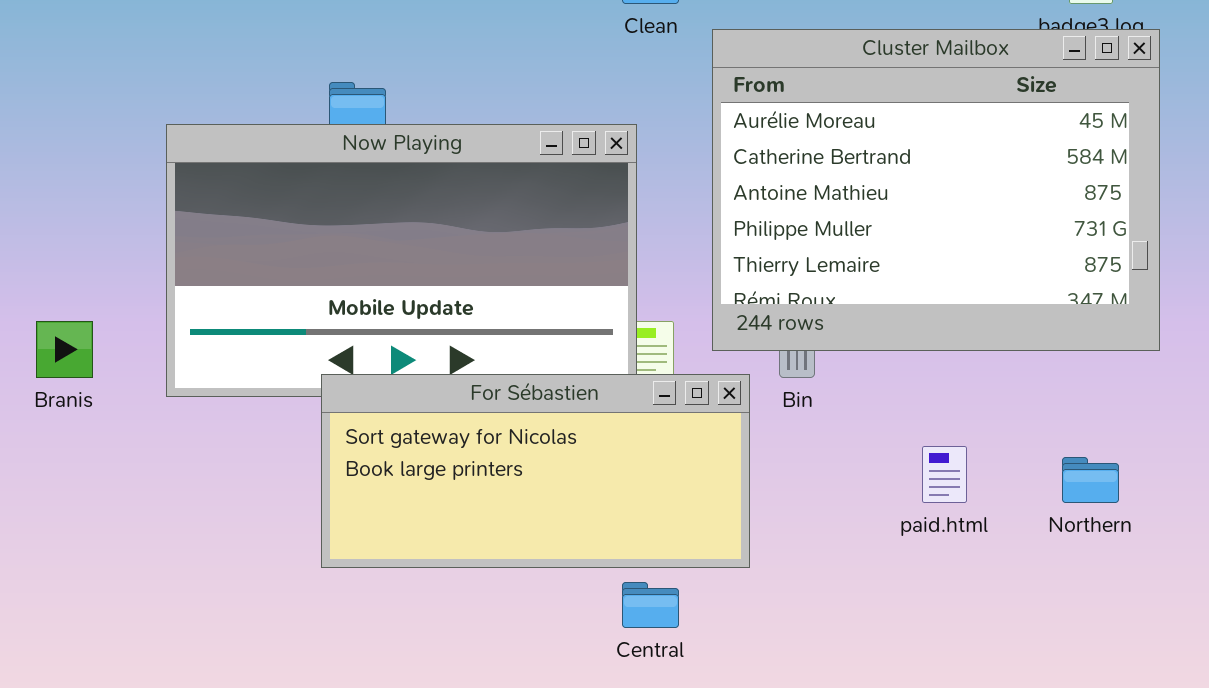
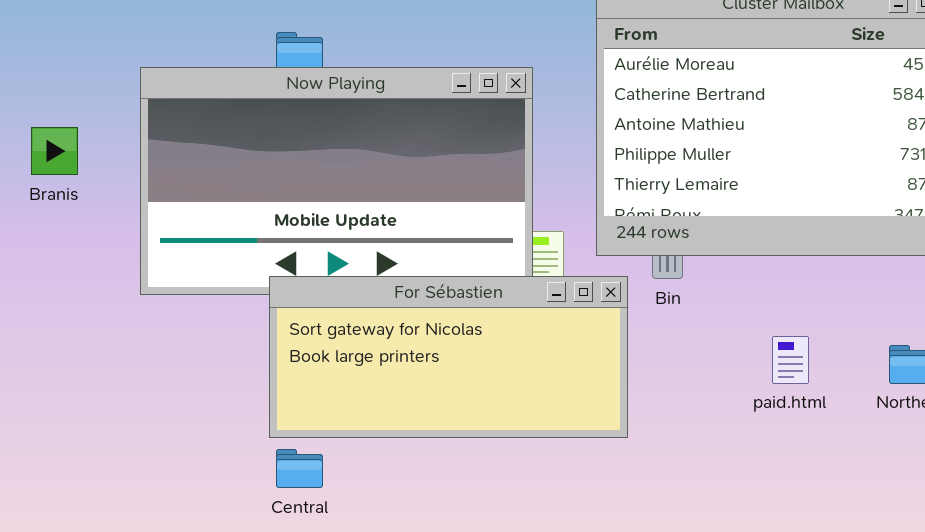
Branis: [36,321,93,378] -> [31,127,78,175], moved
Central: [622,582,679,628] -> [276,449,323,488], moved

